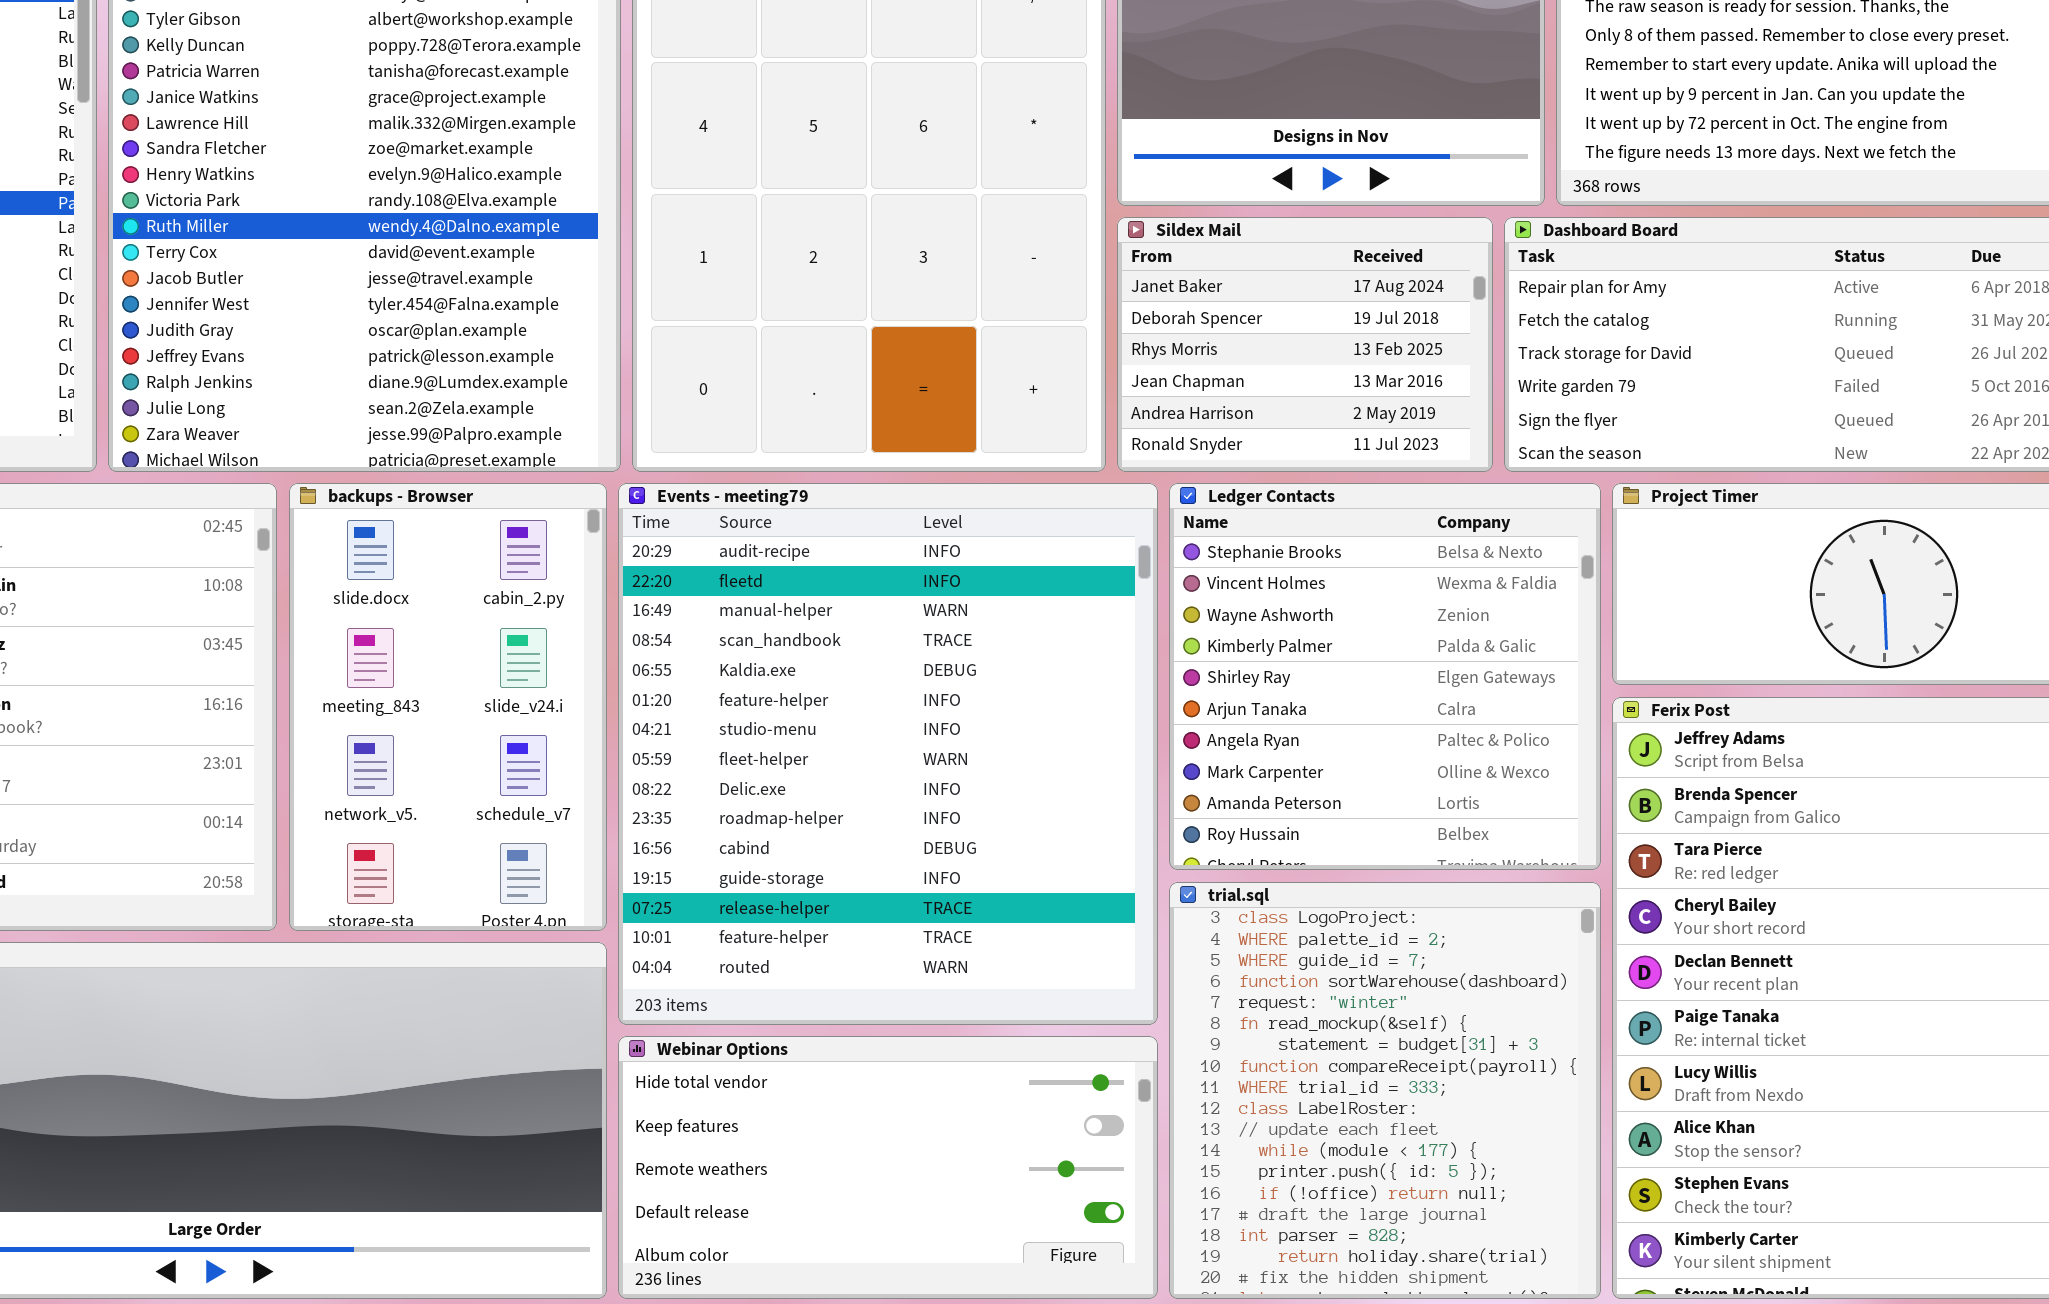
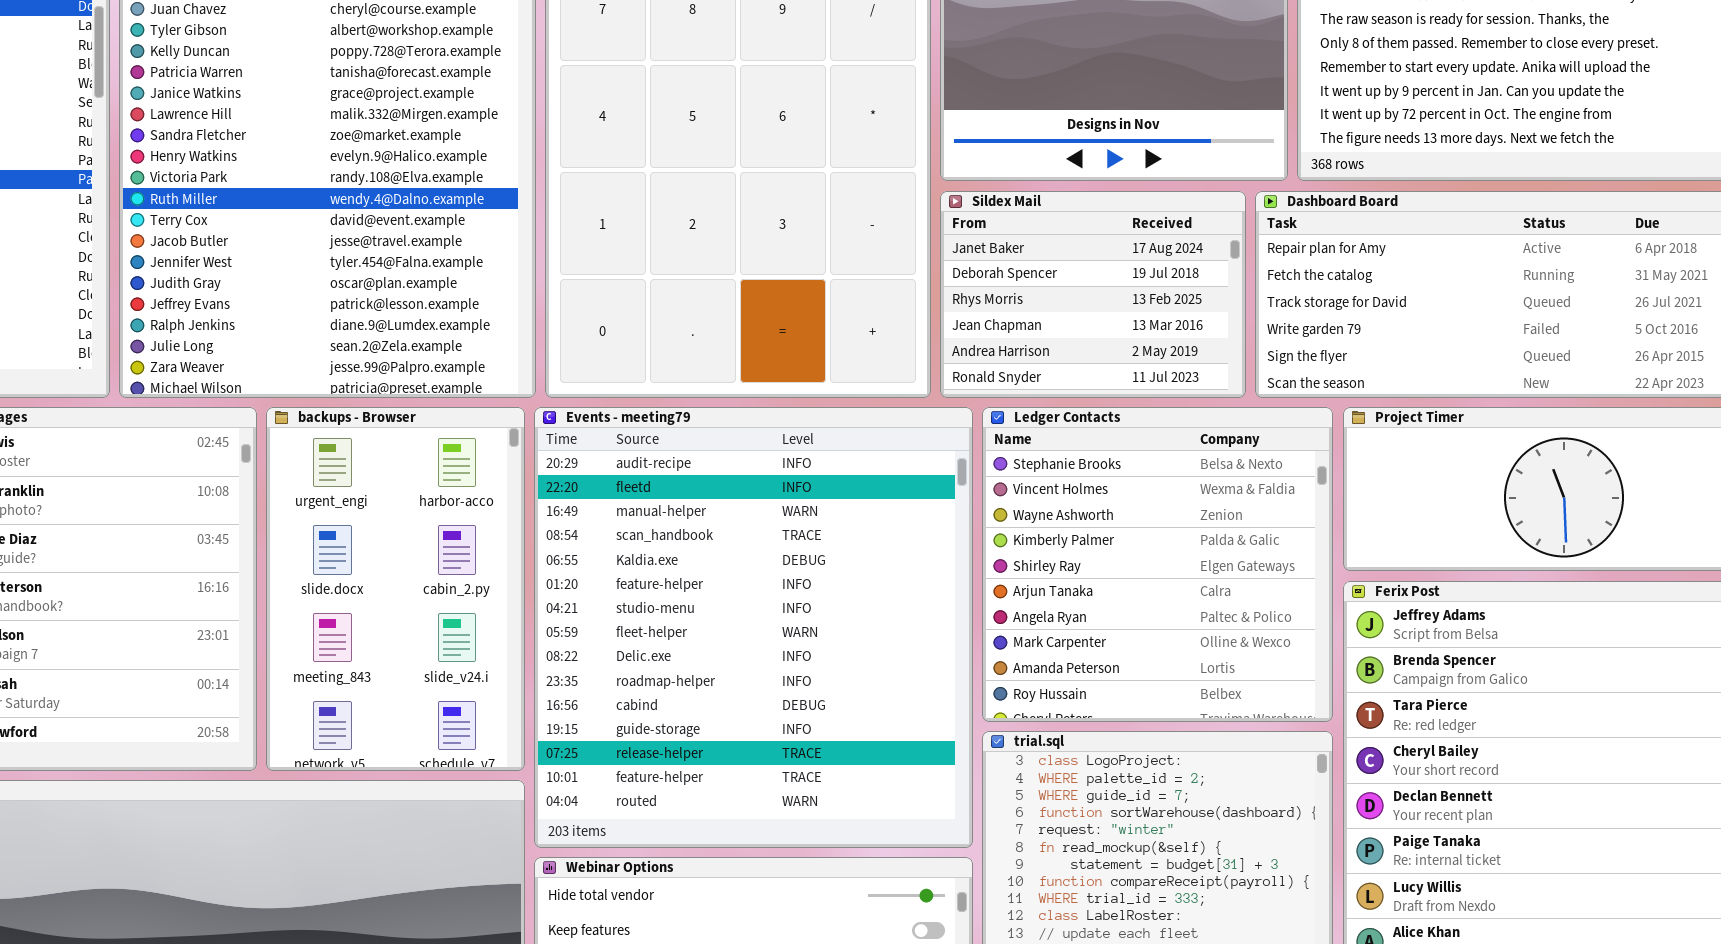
backups - Browser: [289,483,607,931] -> [266,407,525,771], scrolled up 1 row

